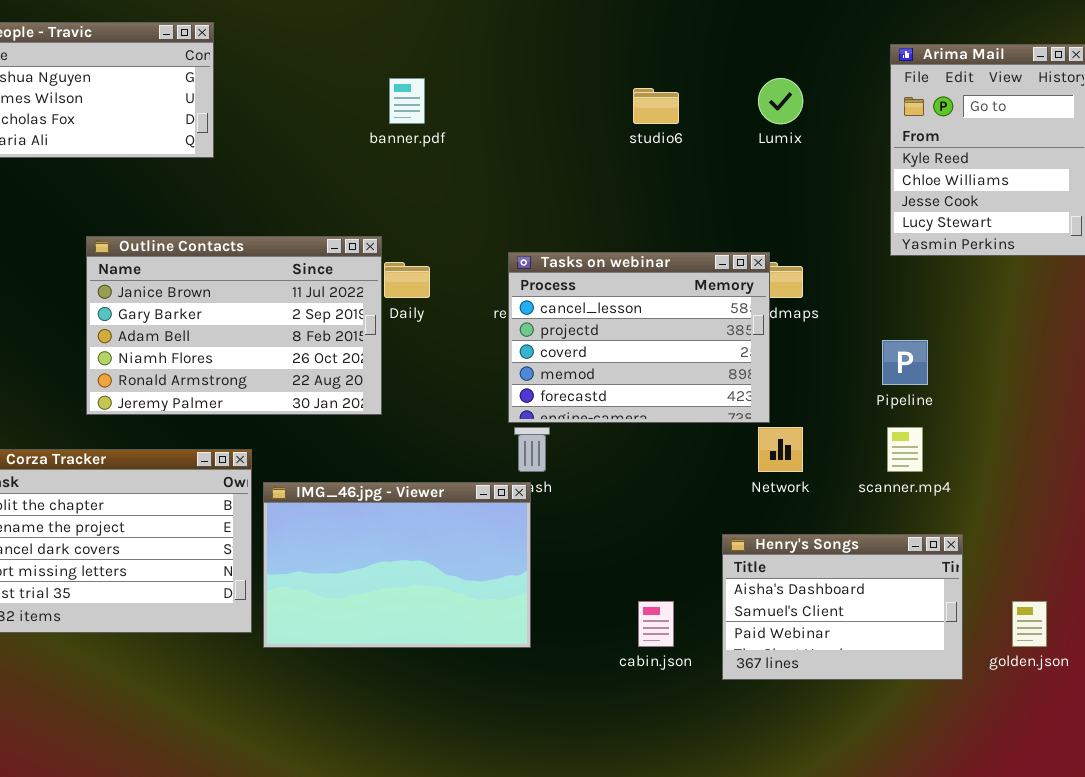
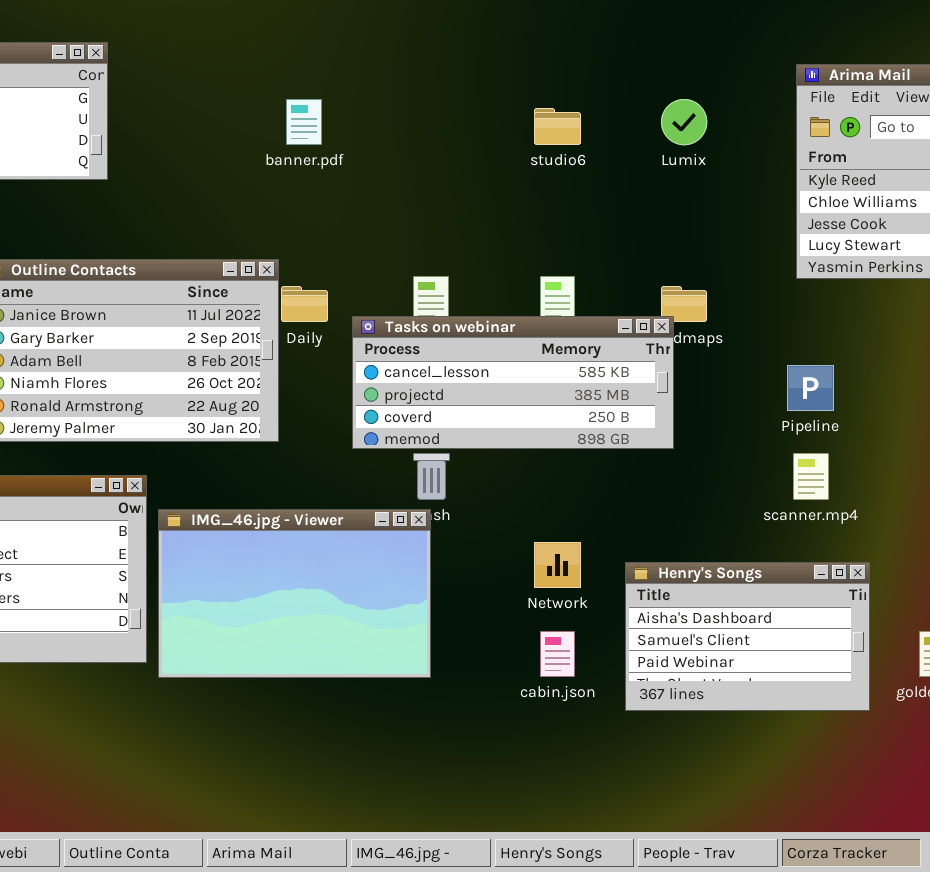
Tasks on webinar: [508,252,770,423] -> [352,316,674,449], resized
Network: [758,427,803,472] -> [534,542,581,588], moved

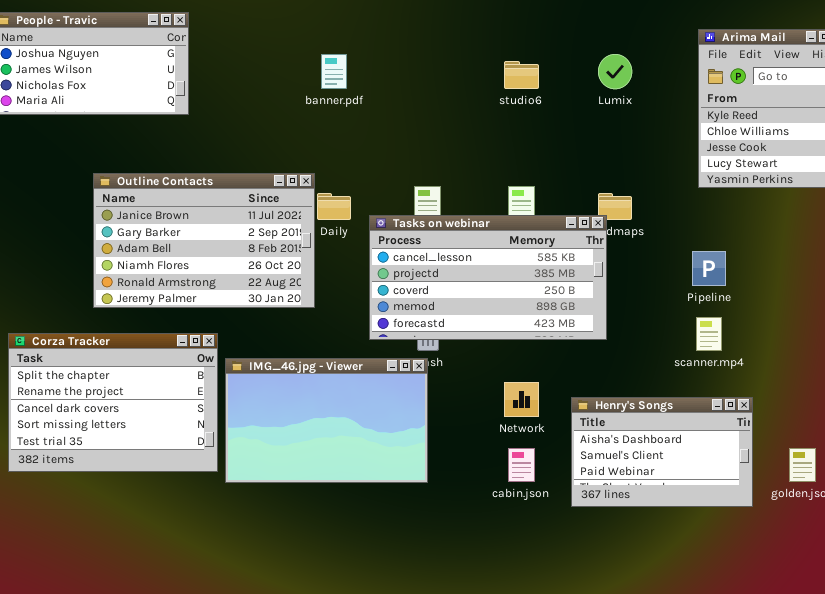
Tasks on webinar: [352,316,674,449] -> [369,215,607,340], resized

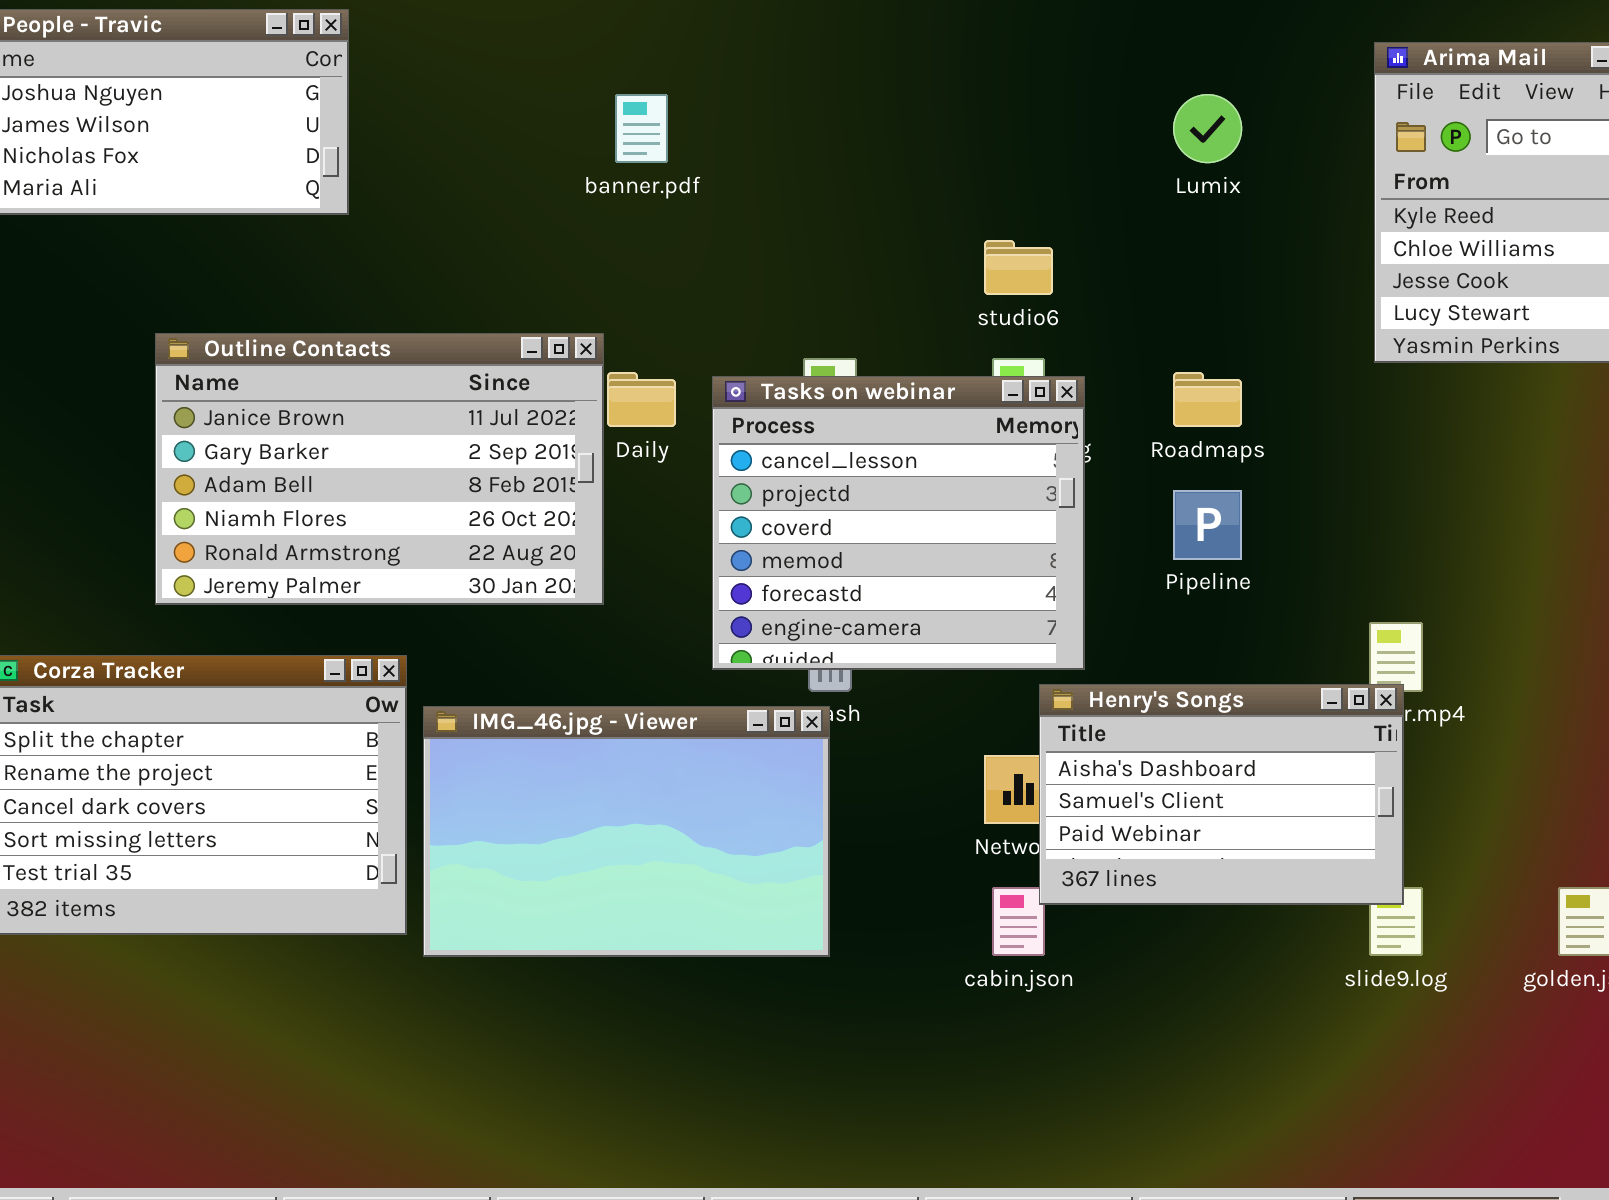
studio6: [504,61,539,89] -> [984,240,1053,295], moved
Tasks on webinar: [369,215,607,340] -> [712,376,1085,670], resized
Pipeline: [692,251,726,286] -> [1173,490,1242,560], moved
Henry's Songs: [571,397,753,507] -> [1039,684,1404,905], moved

